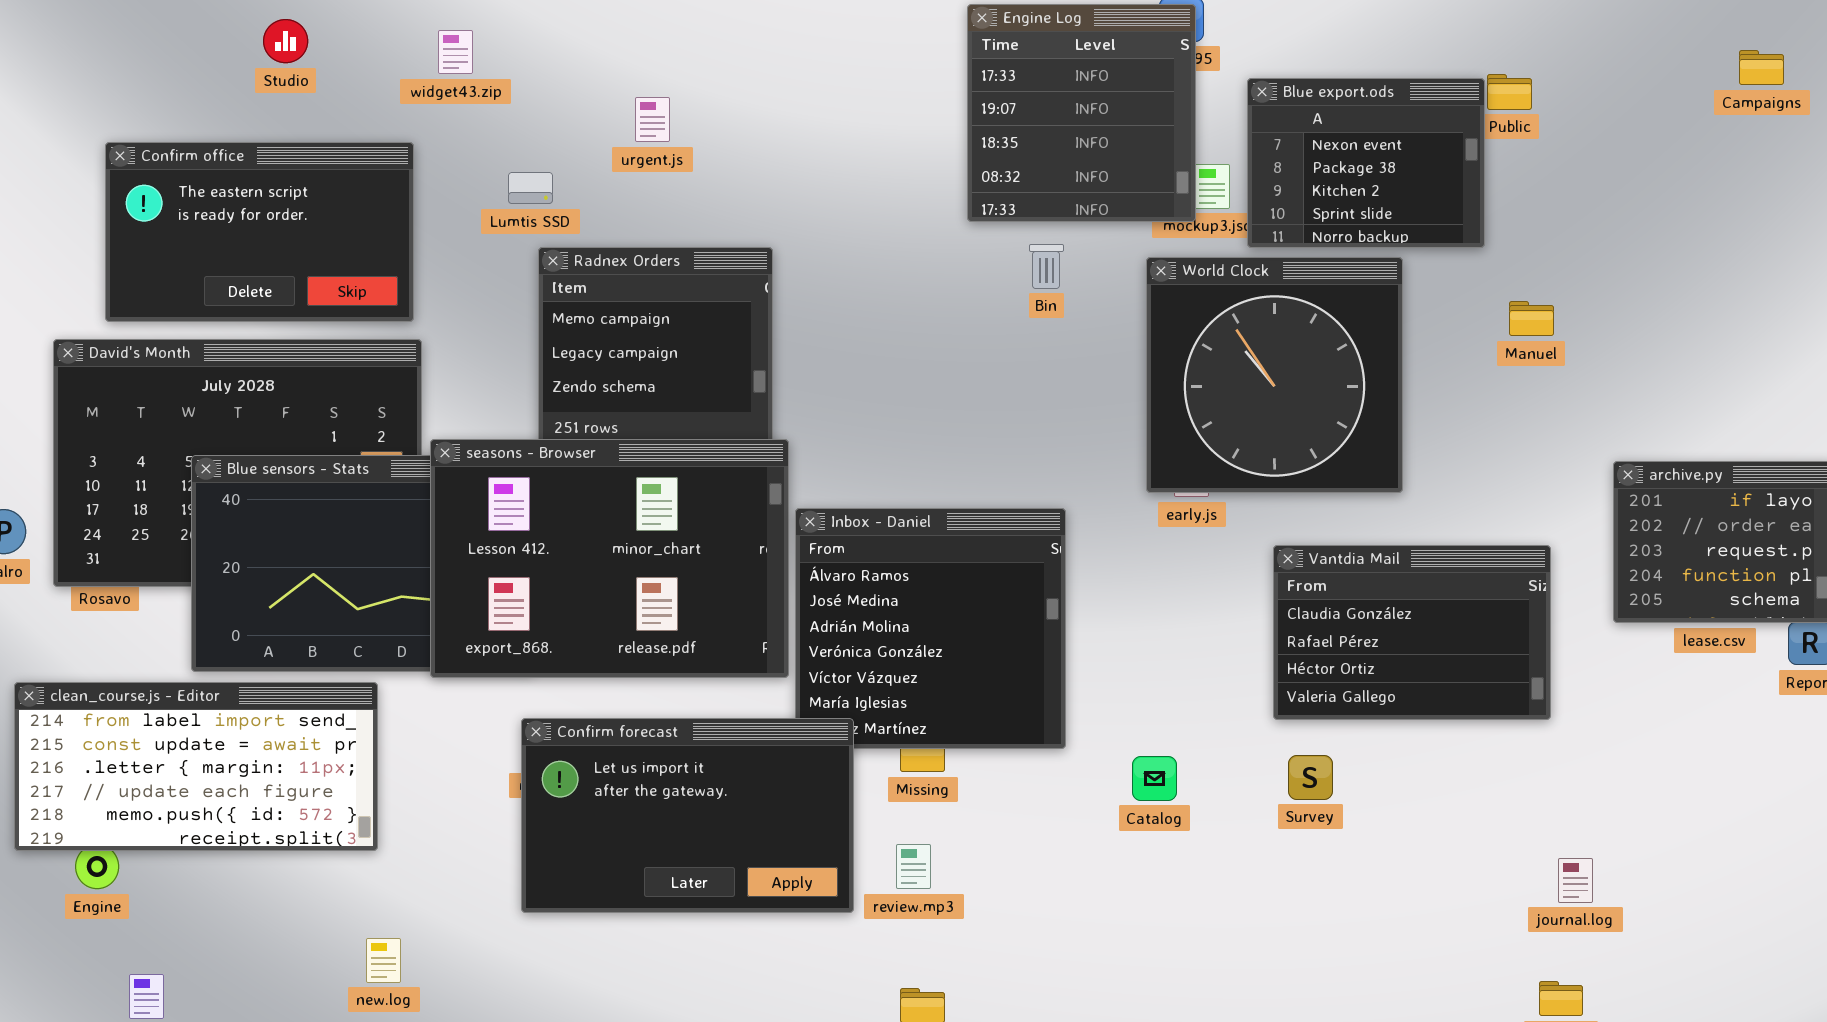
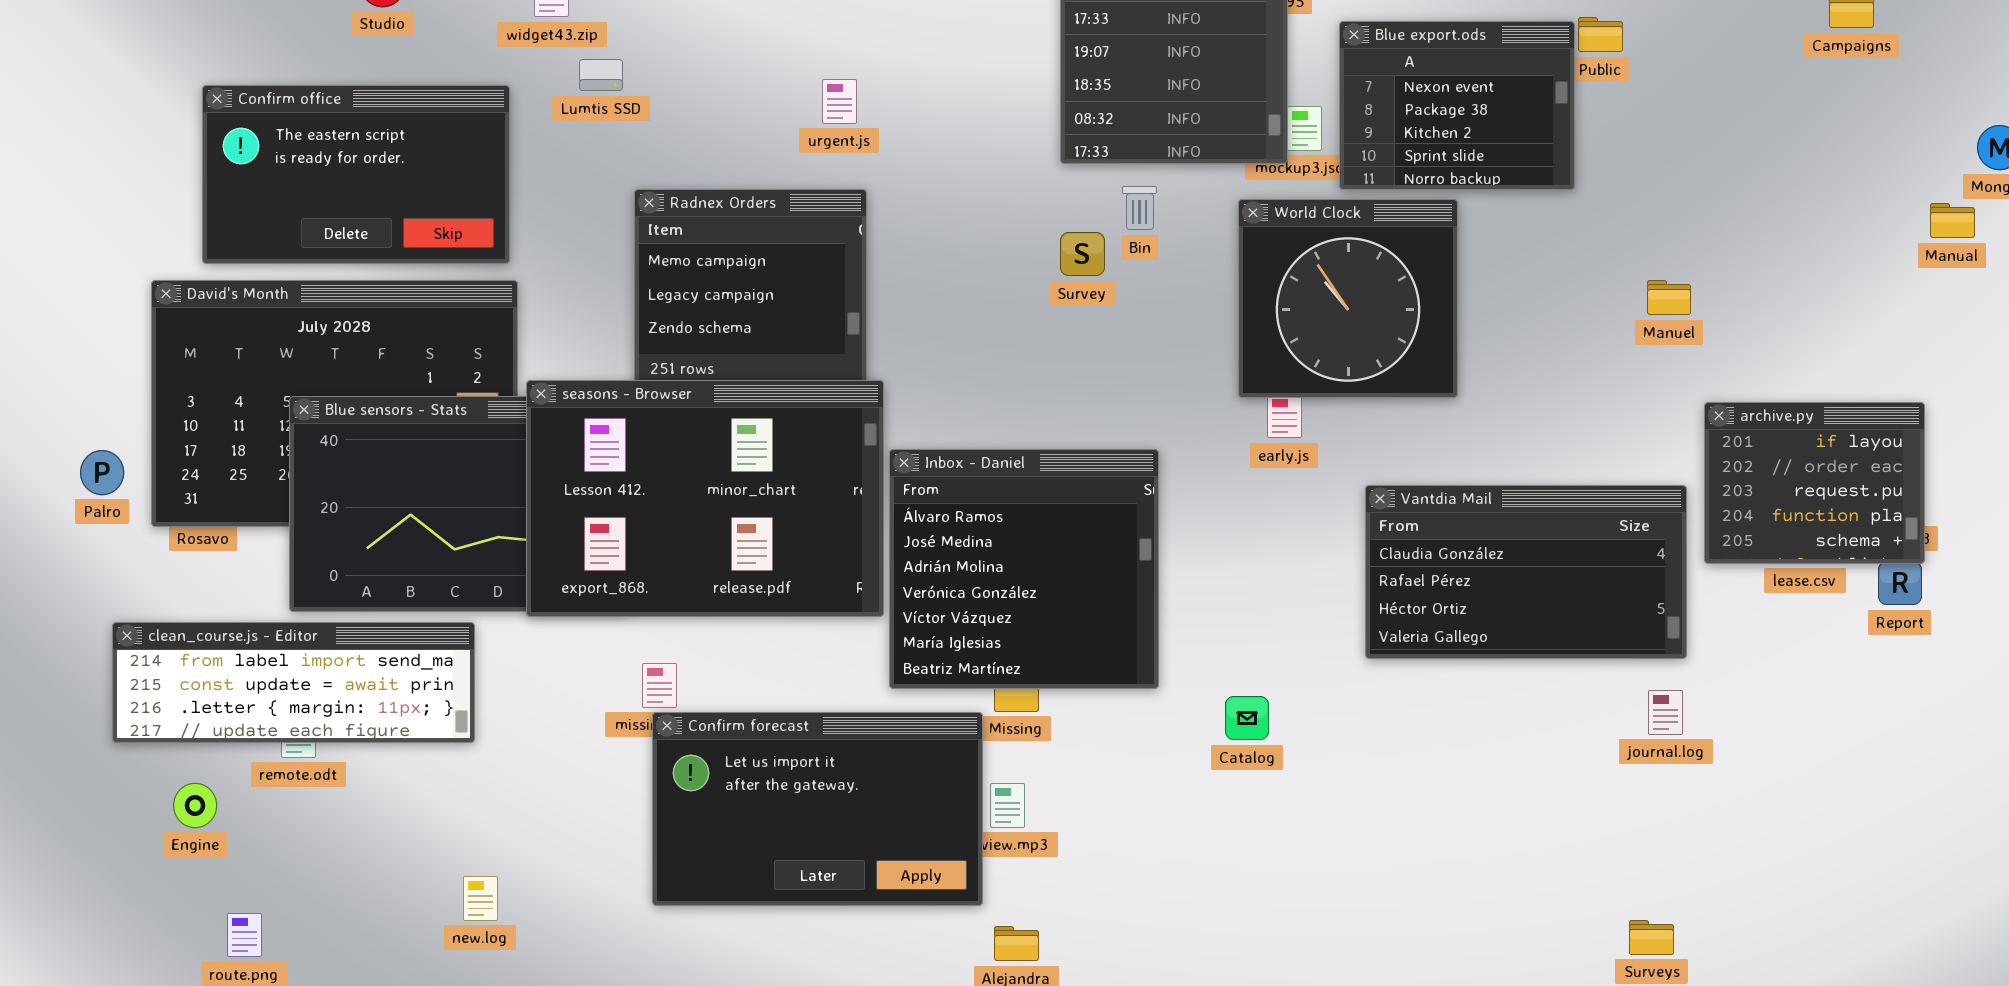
urgent.js: [635,97,670,142] -> [822,79,857,124], moved
Lumtis SSD: [508,172,553,204] -> [579,59,623,91], moved
World Clock: [1146,257,1403,493] -> [1238,199,1458,398], resized
Manuel: [1509,301,1554,336] -> [1647,280,1691,315], moved
Vantdia Mail: [1273,545,1551,720] -> [1365,485,1687,659], resized
clean_course.js - Editor: [14,682,378,851] -> [112,622,475,743], resized
Confirm forecast: [521,718,854,913] -> [652,712,983,906], moved
Survey: [1288,755,1333,800] -> [1060,232,1105,276], moved
journal.log: [1558,858,1593,903] -> [1648,690,1683,735], moved

